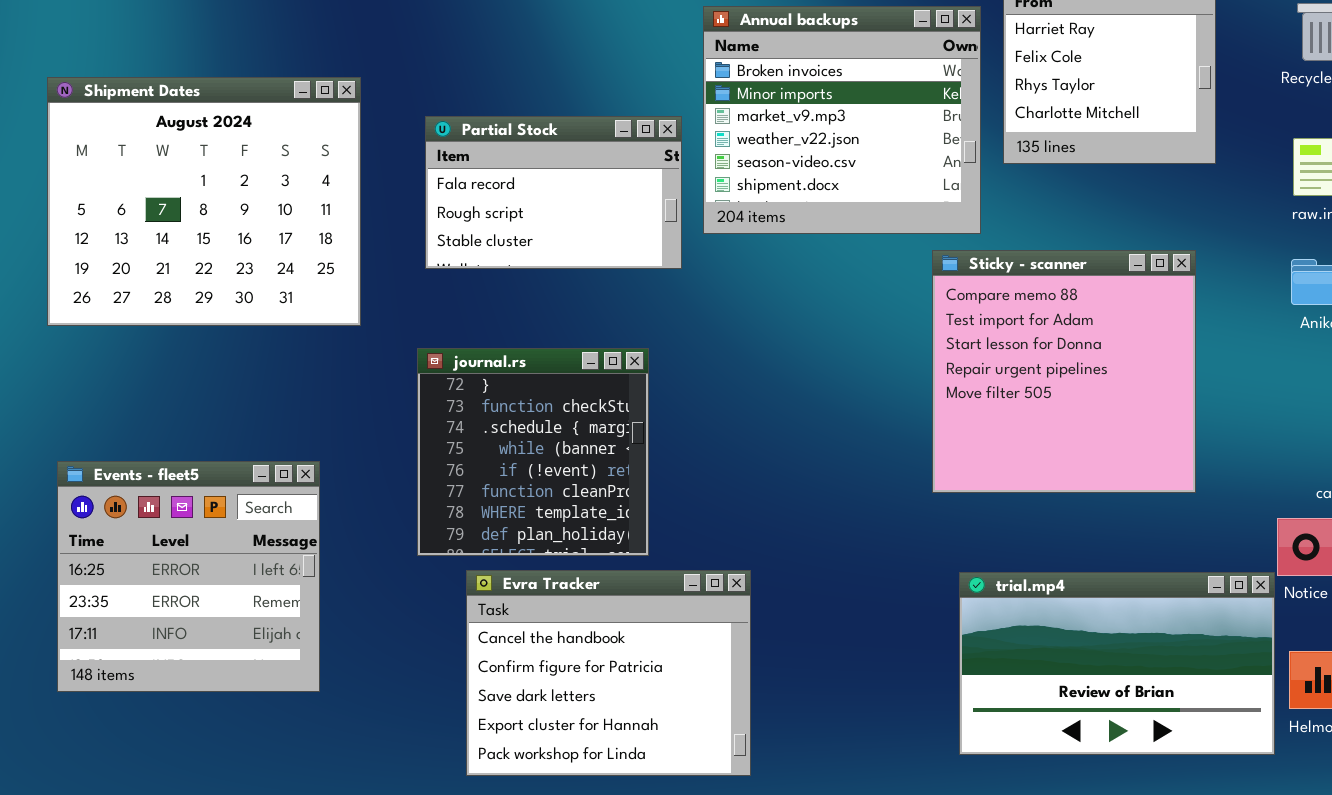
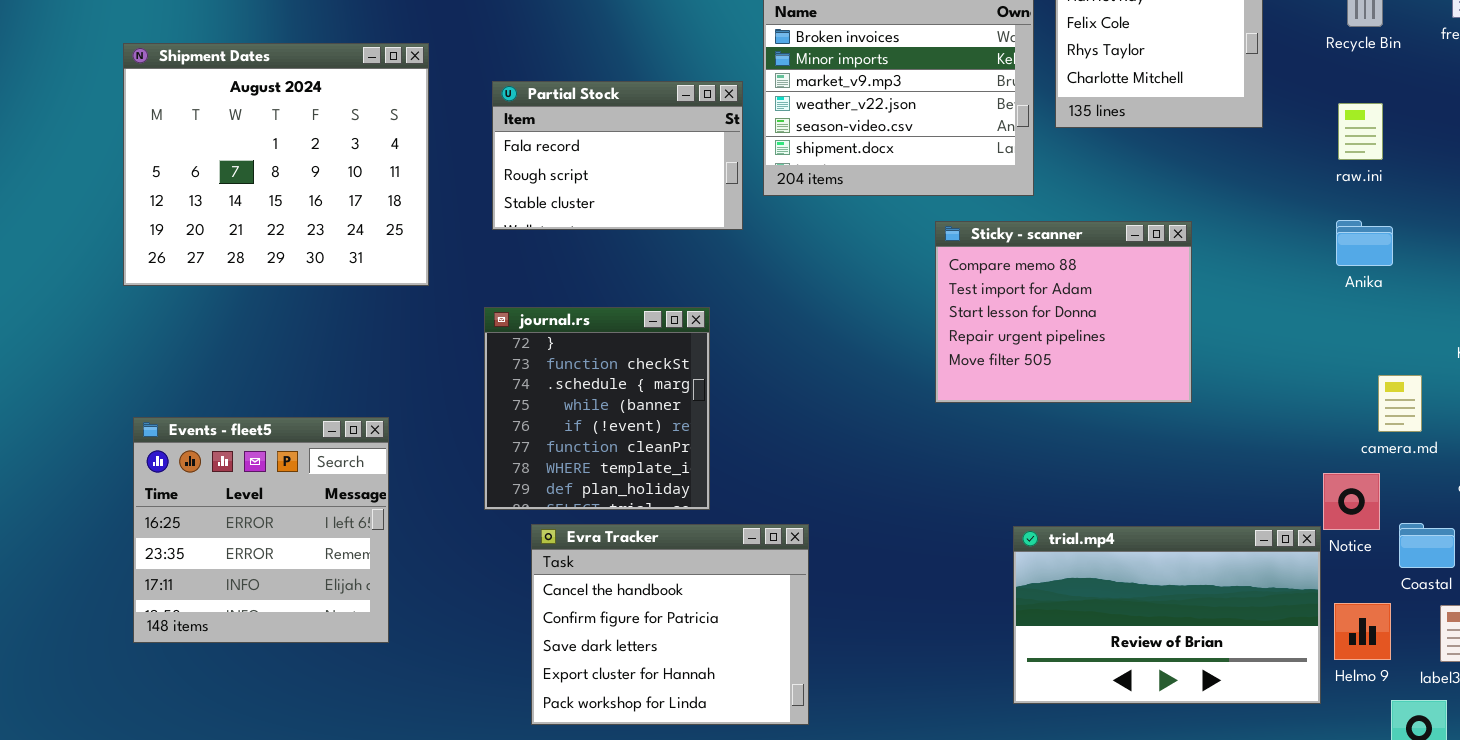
Sticky - scanner: [932,250,1196,493] -> [935,221,1192,403], moved, resized

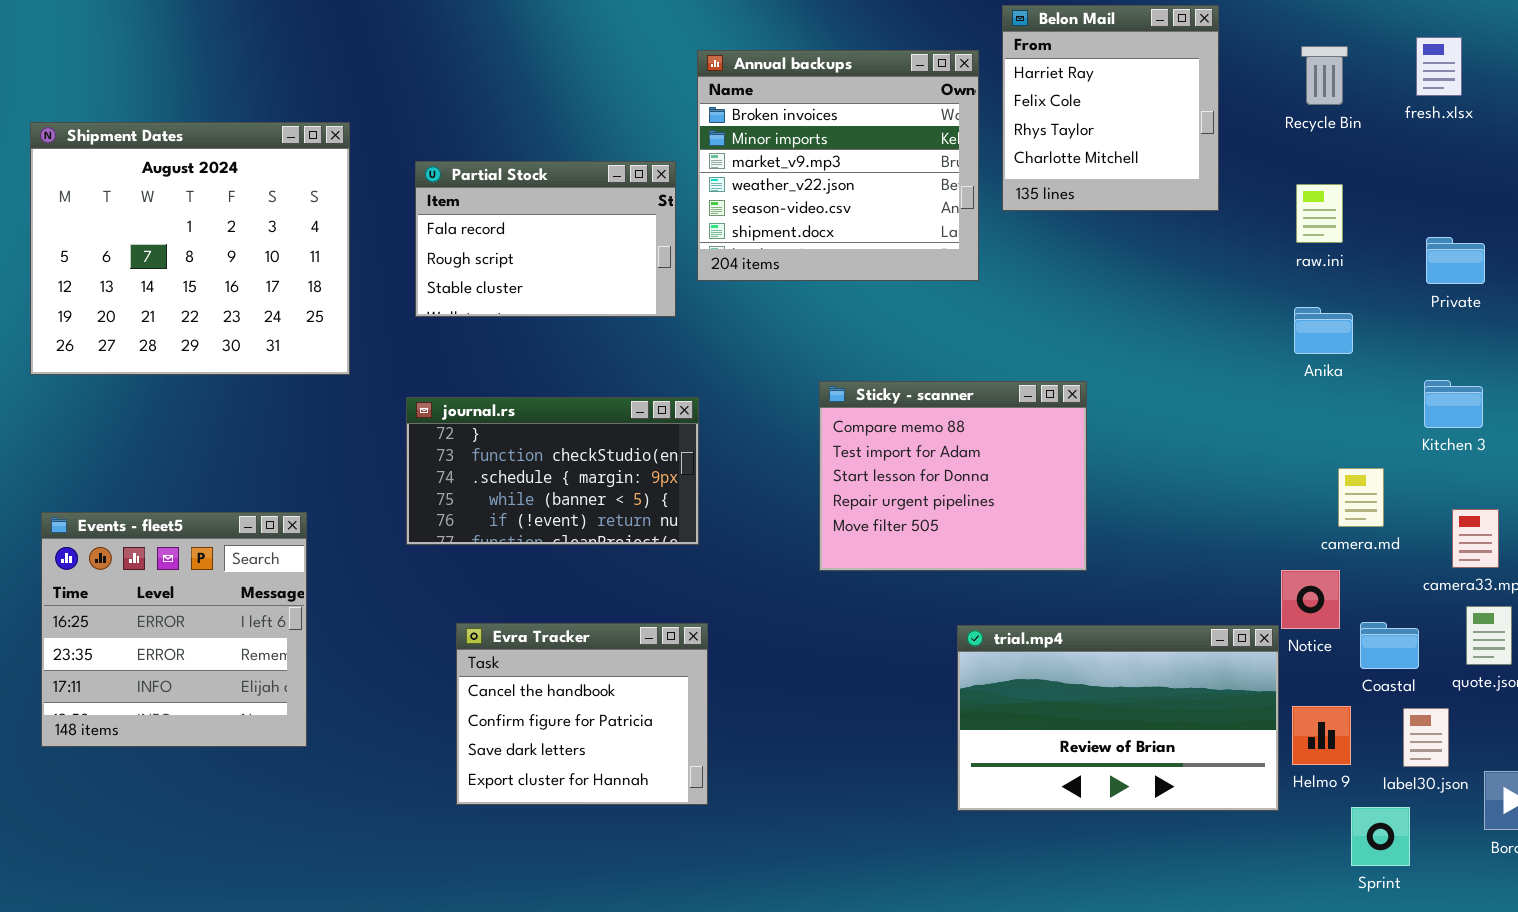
Sticky - scanner: [935,221,1192,403] -> [819,381,1087,571], moved
journal.rs: [484,307,710,510] -> [406,397,699,545], resized
Evra Tracker: [531,524,809,725] -> [456,623,708,805], resized

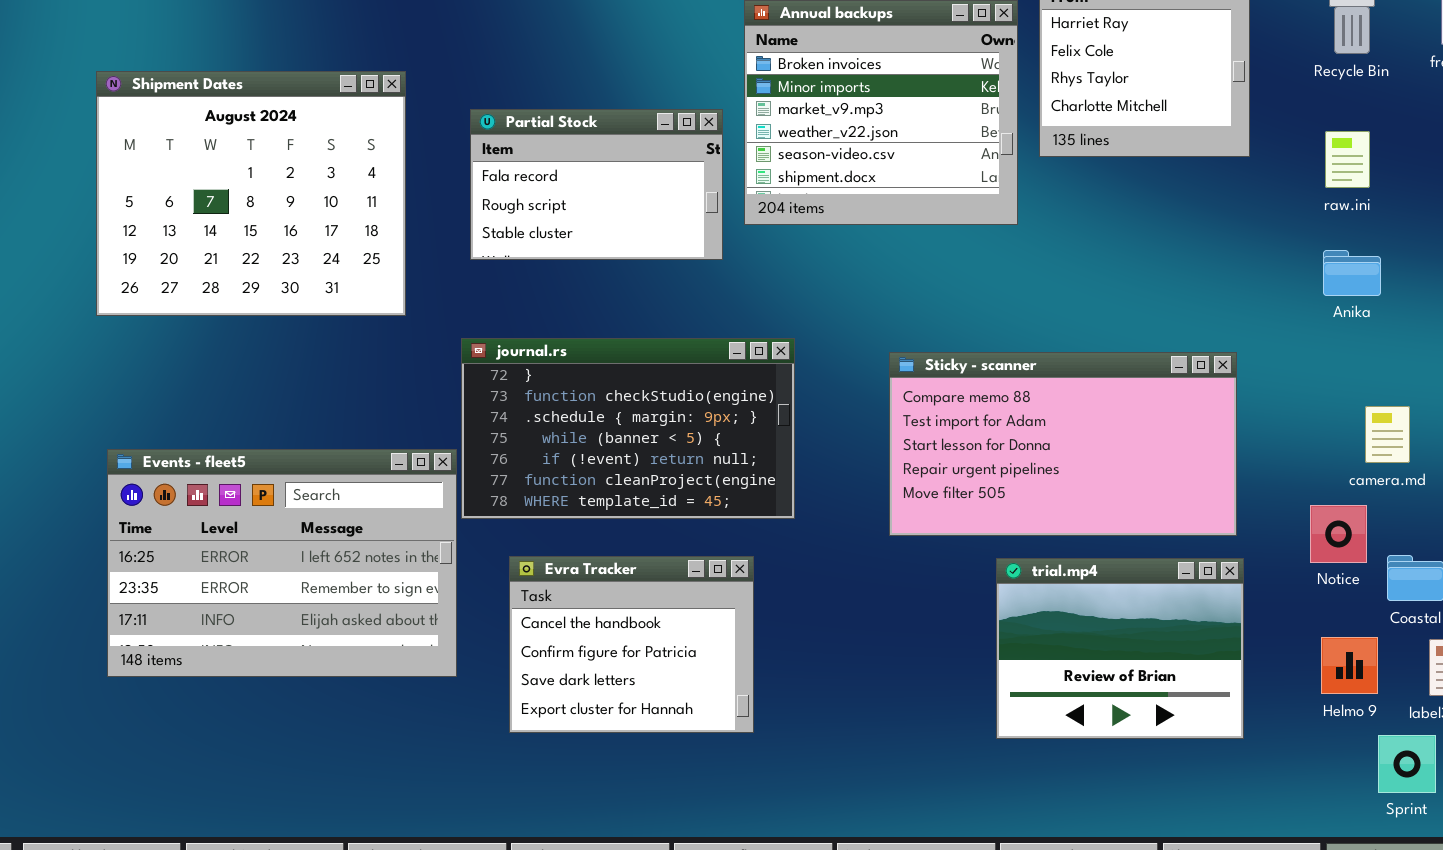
Sticky - scanner: [819,381,1087,571] -> [889,352,1237,536], moved, resized
journal.rs: [406,397,699,545] -> [461,338,795,519], resized
Events - fleet5: [41,512,307,747] -> [107,449,457,677], resized
trial.mp4: [957,625,1279,811] -> [996,558,1244,739], resized

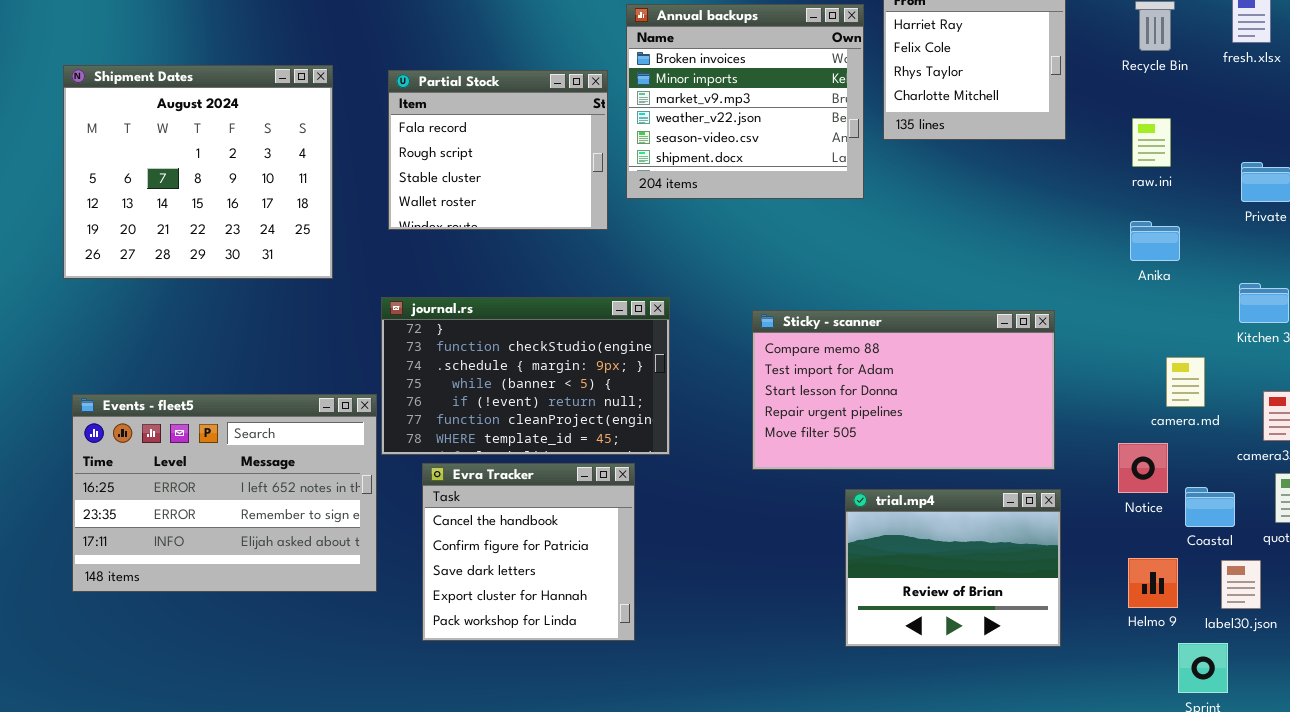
Partial Stock: [470,109,723,260] -> [388,70,608,230], resized
Evra Tracker: [509,556,754,733] -> [422,463,635,641], resized

